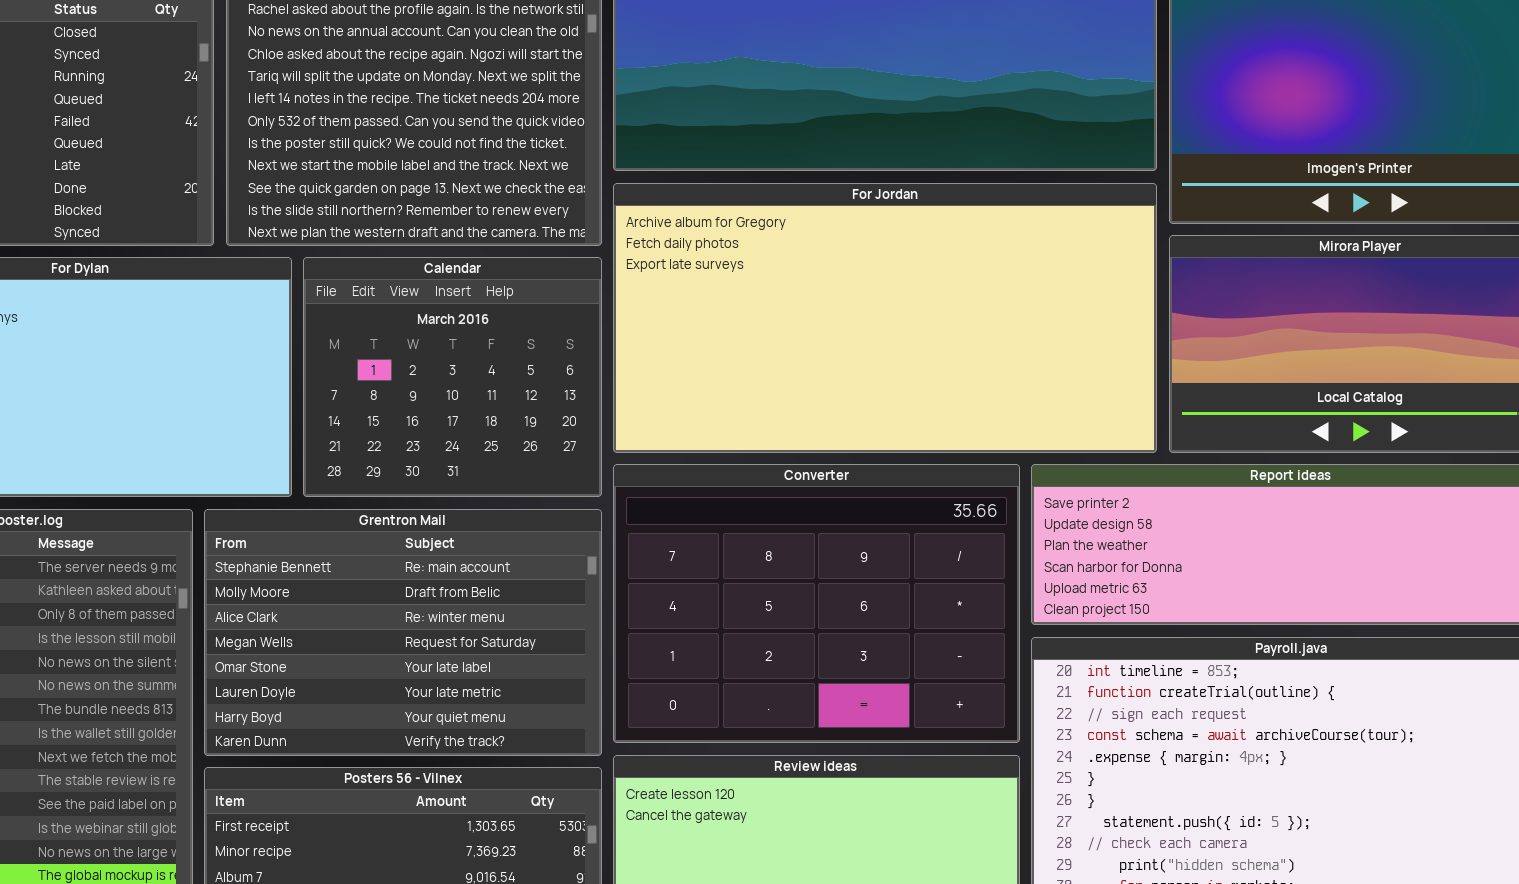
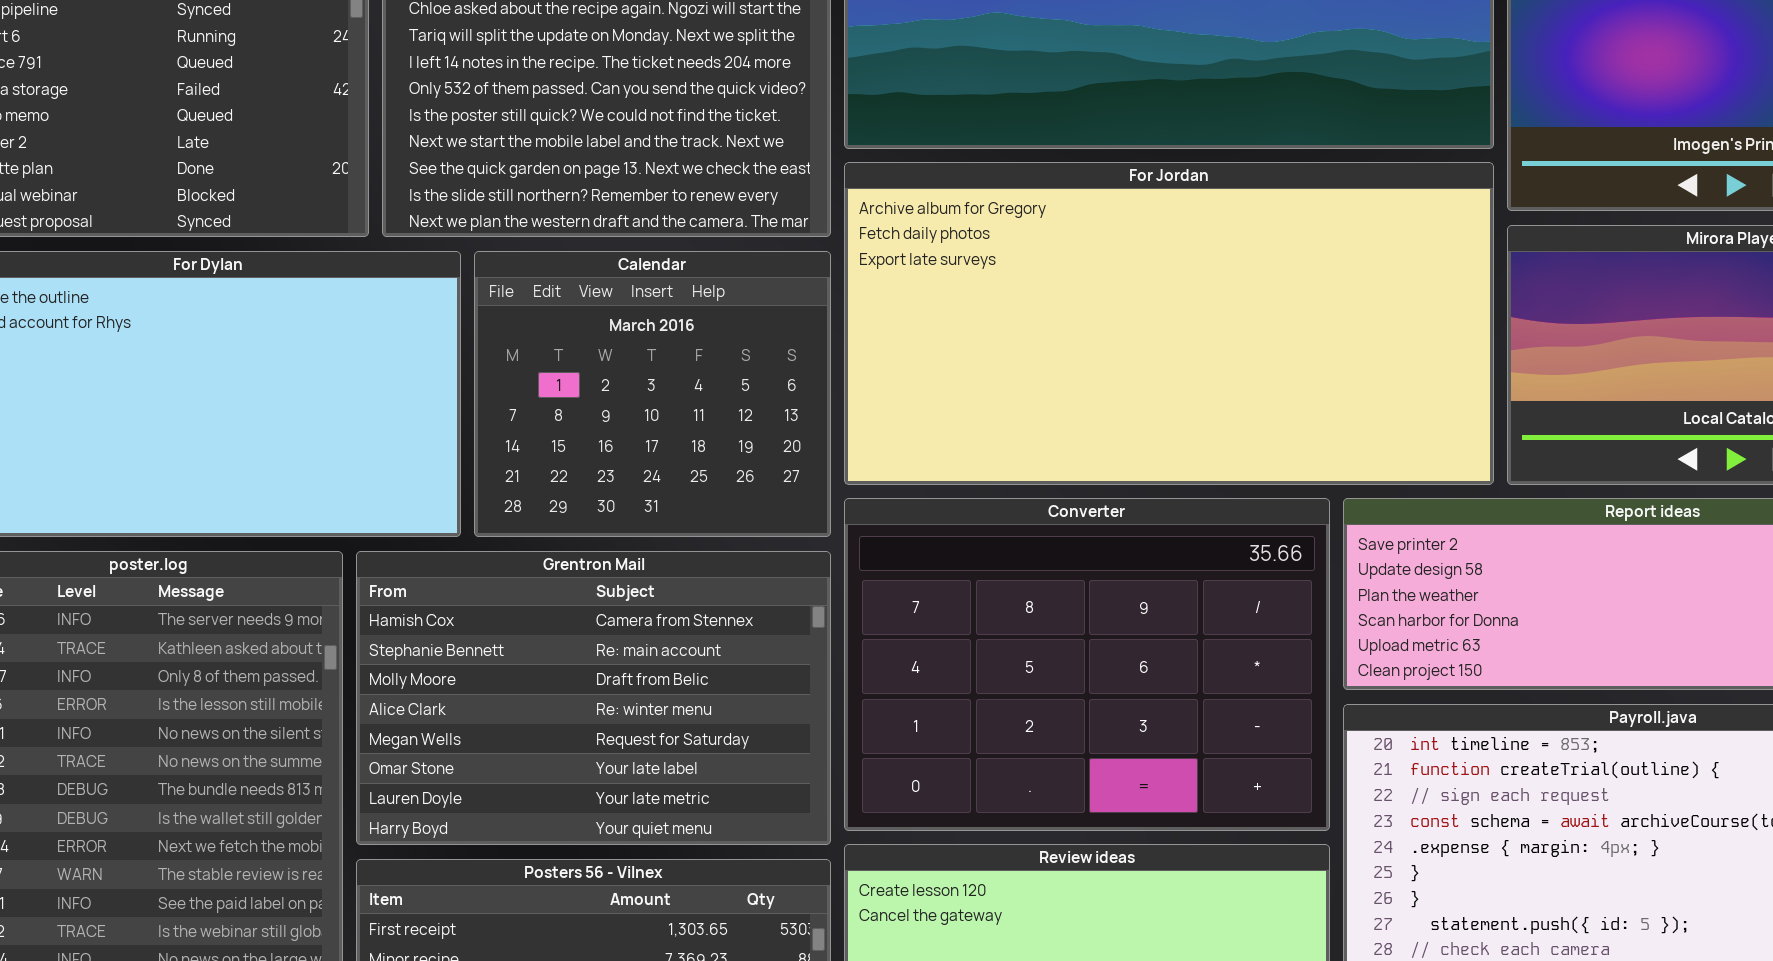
Grentron Mail: [204,509,602,756] -> [356,551,831,845], scrolled up 1 row

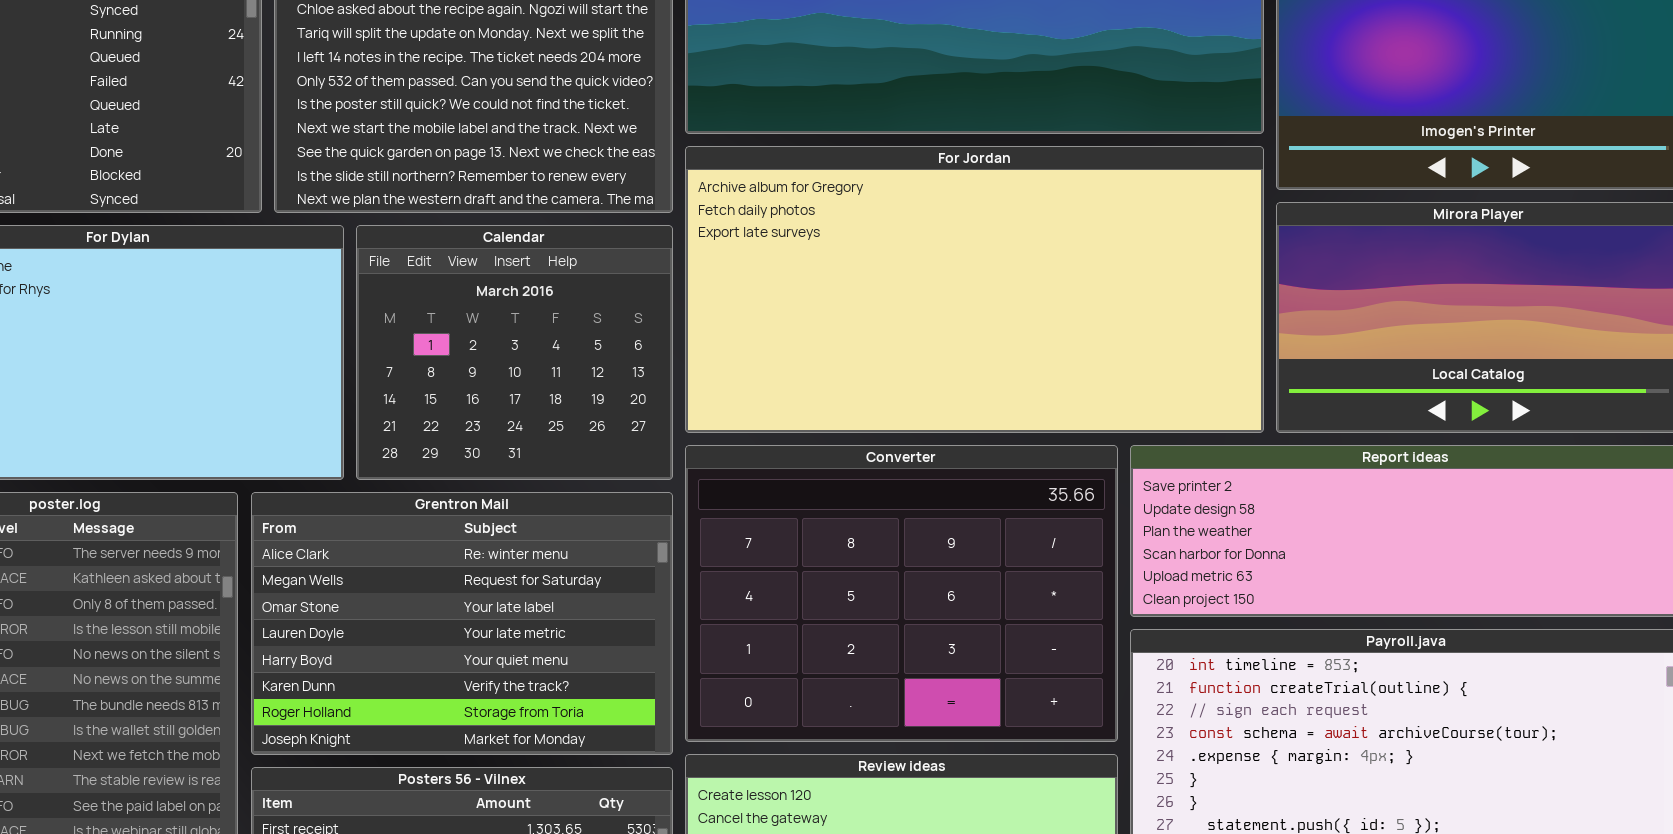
Grentron Mail: [356,551,831,845] -> [251,492,673,755], scrolled down 3 rows

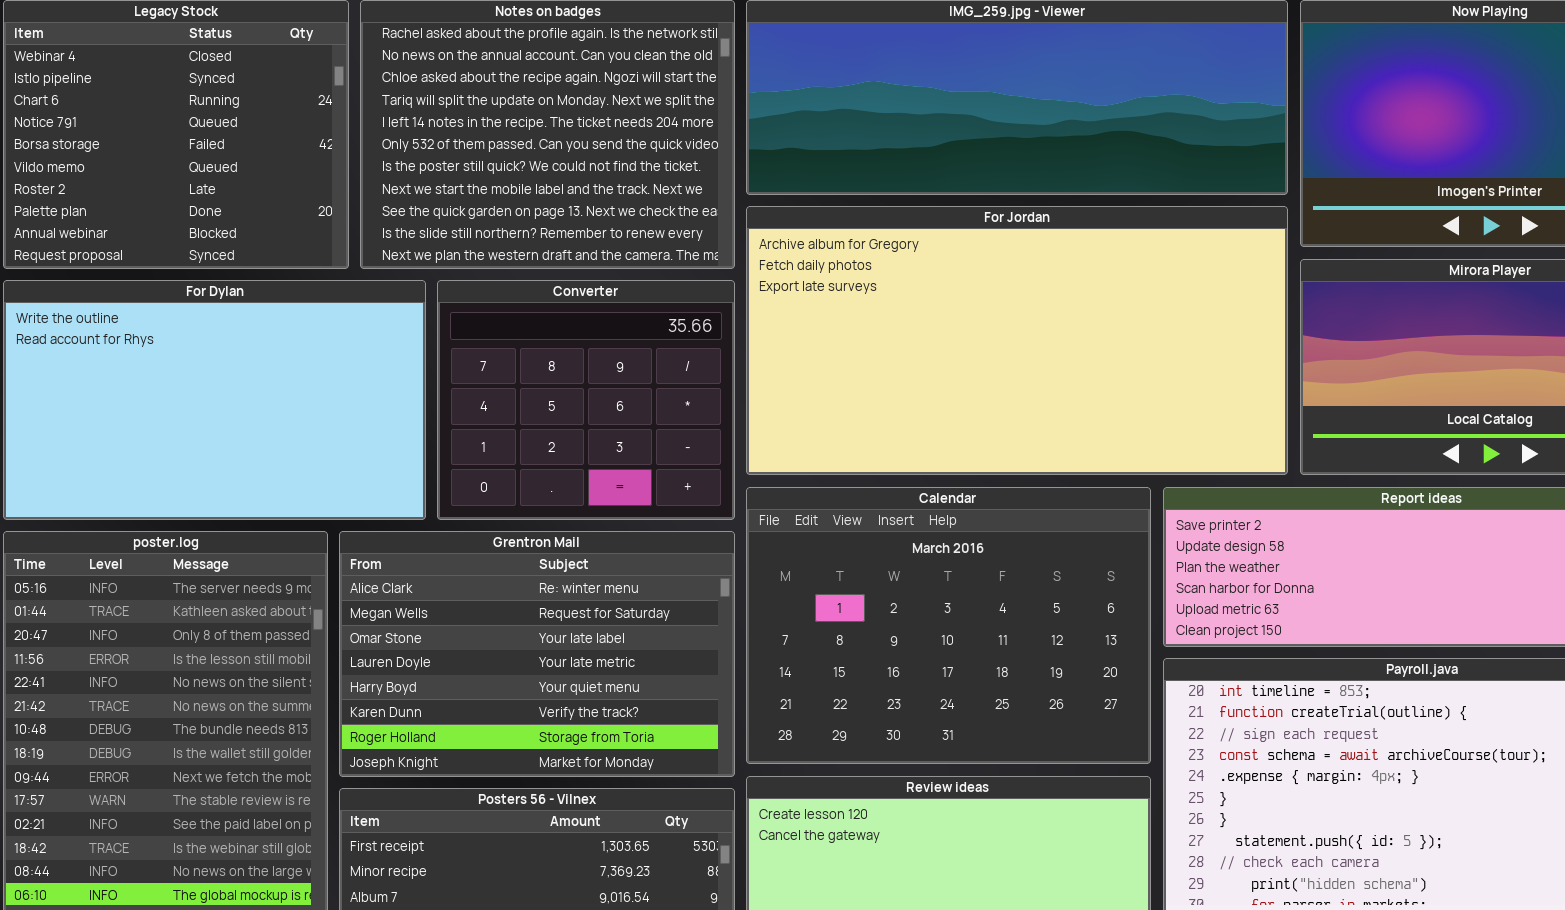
Calendar: [356,225,673,480] -> [746,487,1151,764], moved, resized
Converter: [685,445,1118,742] -> [437,280,735,520], moved, resized

